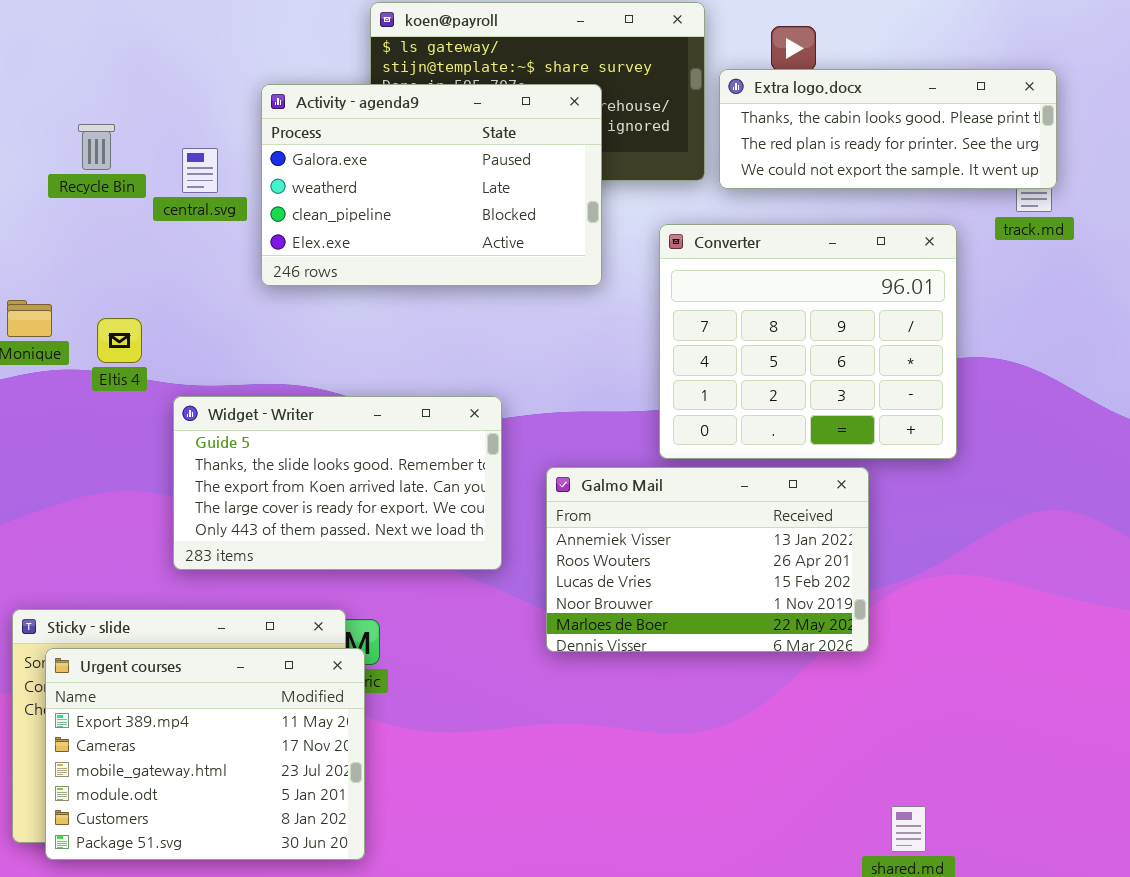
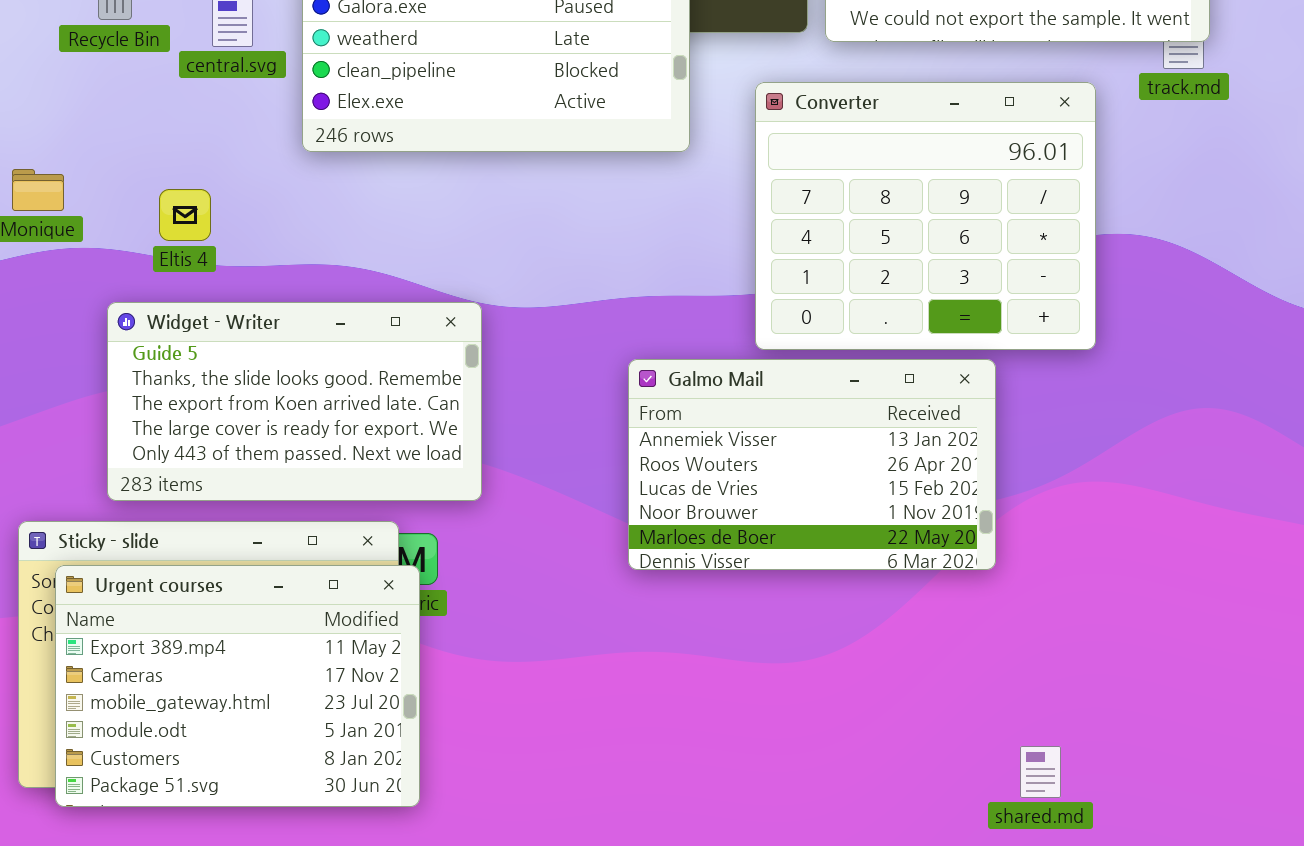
Eltis 4: [97,318,142,363] -> [159,189,211,241], moved
Widget - Writer: [173,396,502,570] -> [107,302,482,501], moved

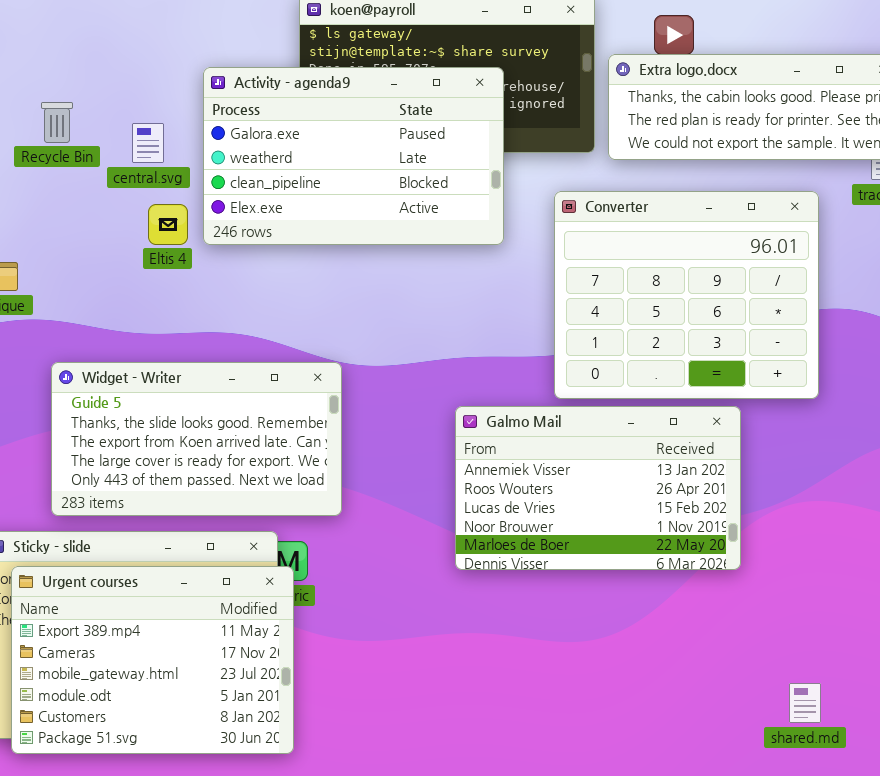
Eltis 4: [159,189,211,241] -> [148,204,188,245], moved
shared.md: [1020,746,1061,798] -> [789,683,821,723], moved

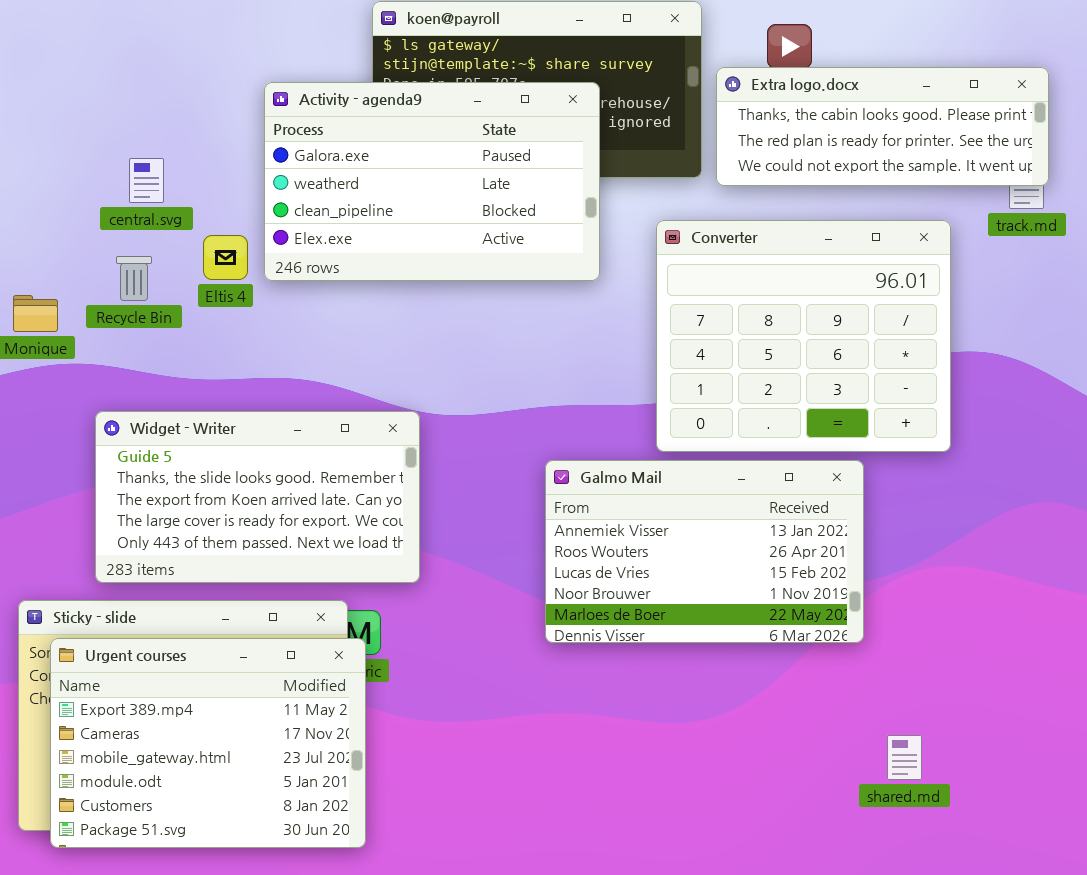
Recycle Bin: [41,102,73,143] -> [116,256,152,301], moved
central.svg: [132,123,164,163] -> [129,158,164,203], moved
shared.md: [789,683,821,723] -> [887,735,922,780], moved

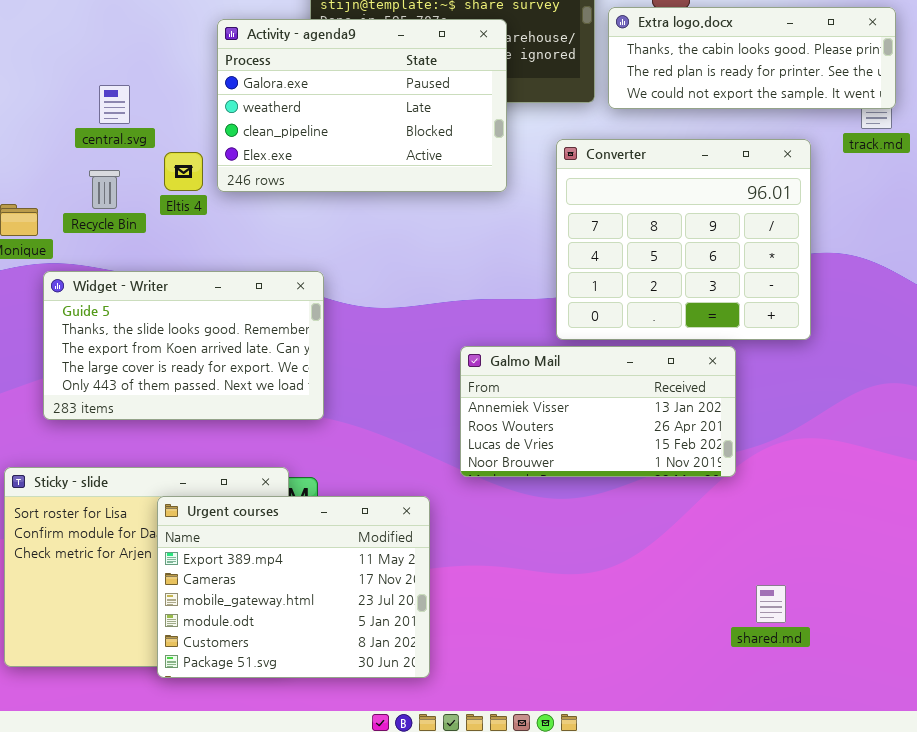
Widget - Writer: [95,411,420,583] -> [43,271,324,420], moved
Galmo Mail: [545,460,864,643] -> [460,346,736,477], resized
Urgent courses: [50,638,366,848] -> [157,496,430,678], moved

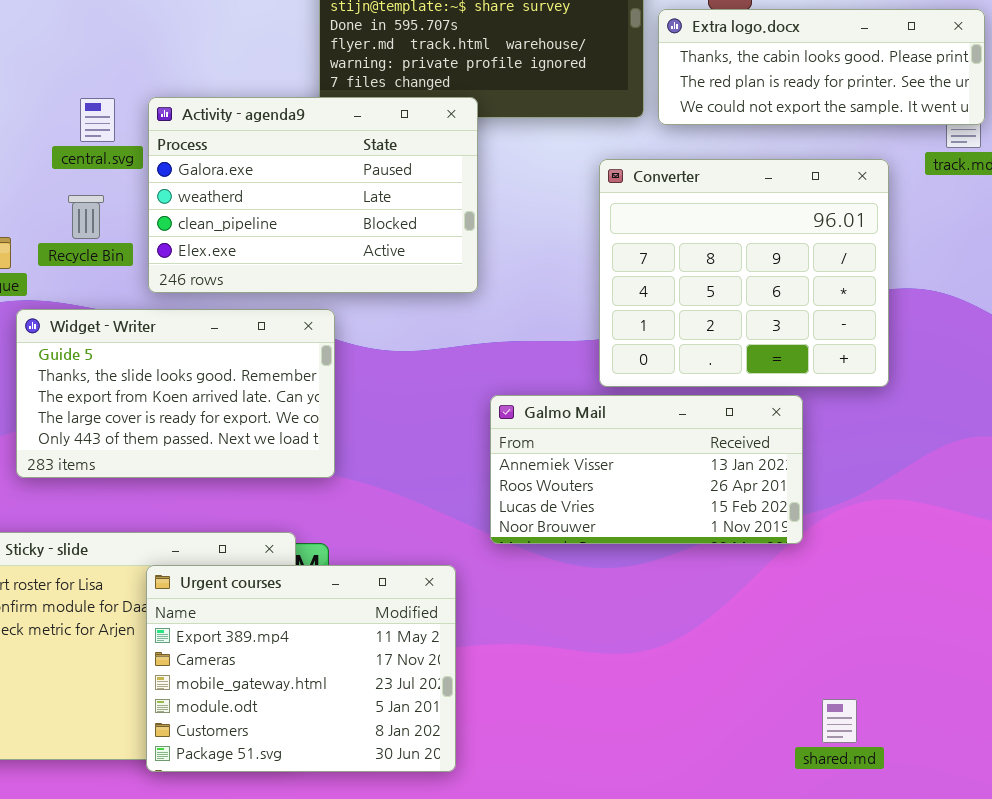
Activity - agenda9: [217,19,507,192] -> [148,97,478,293], moved
shared.md: [756,585,786,623] -> [822,699,857,743], moved

